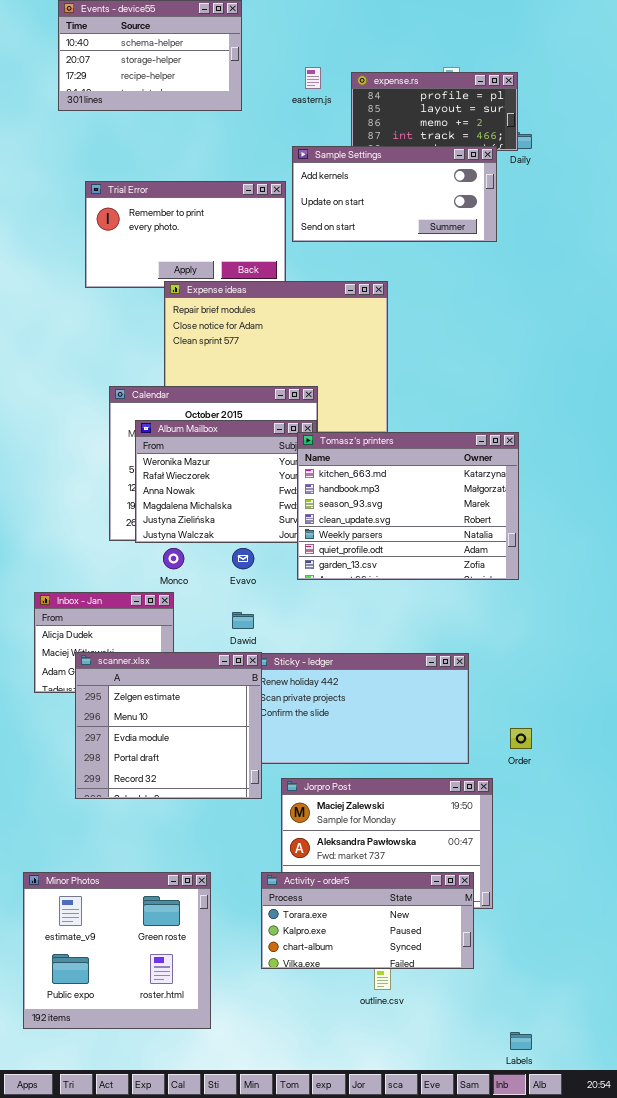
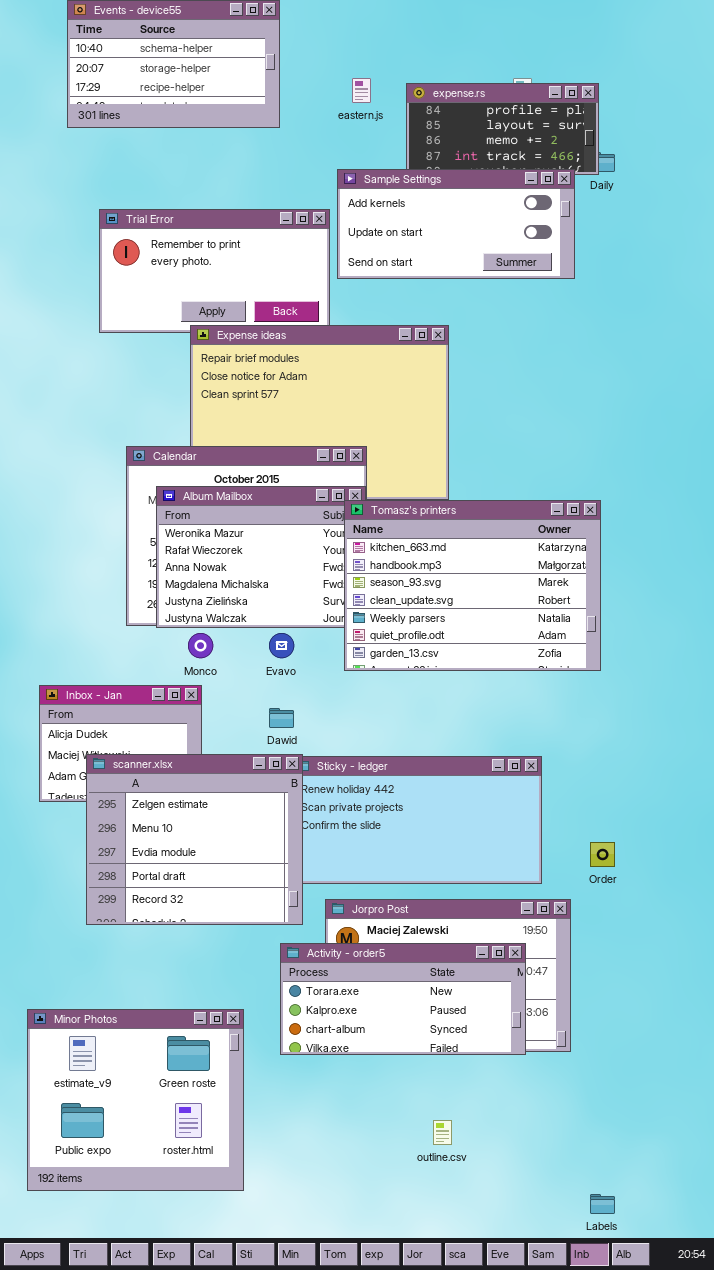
Activity - order5: [261,872,474,969] -> [280,943,526,1055], moved

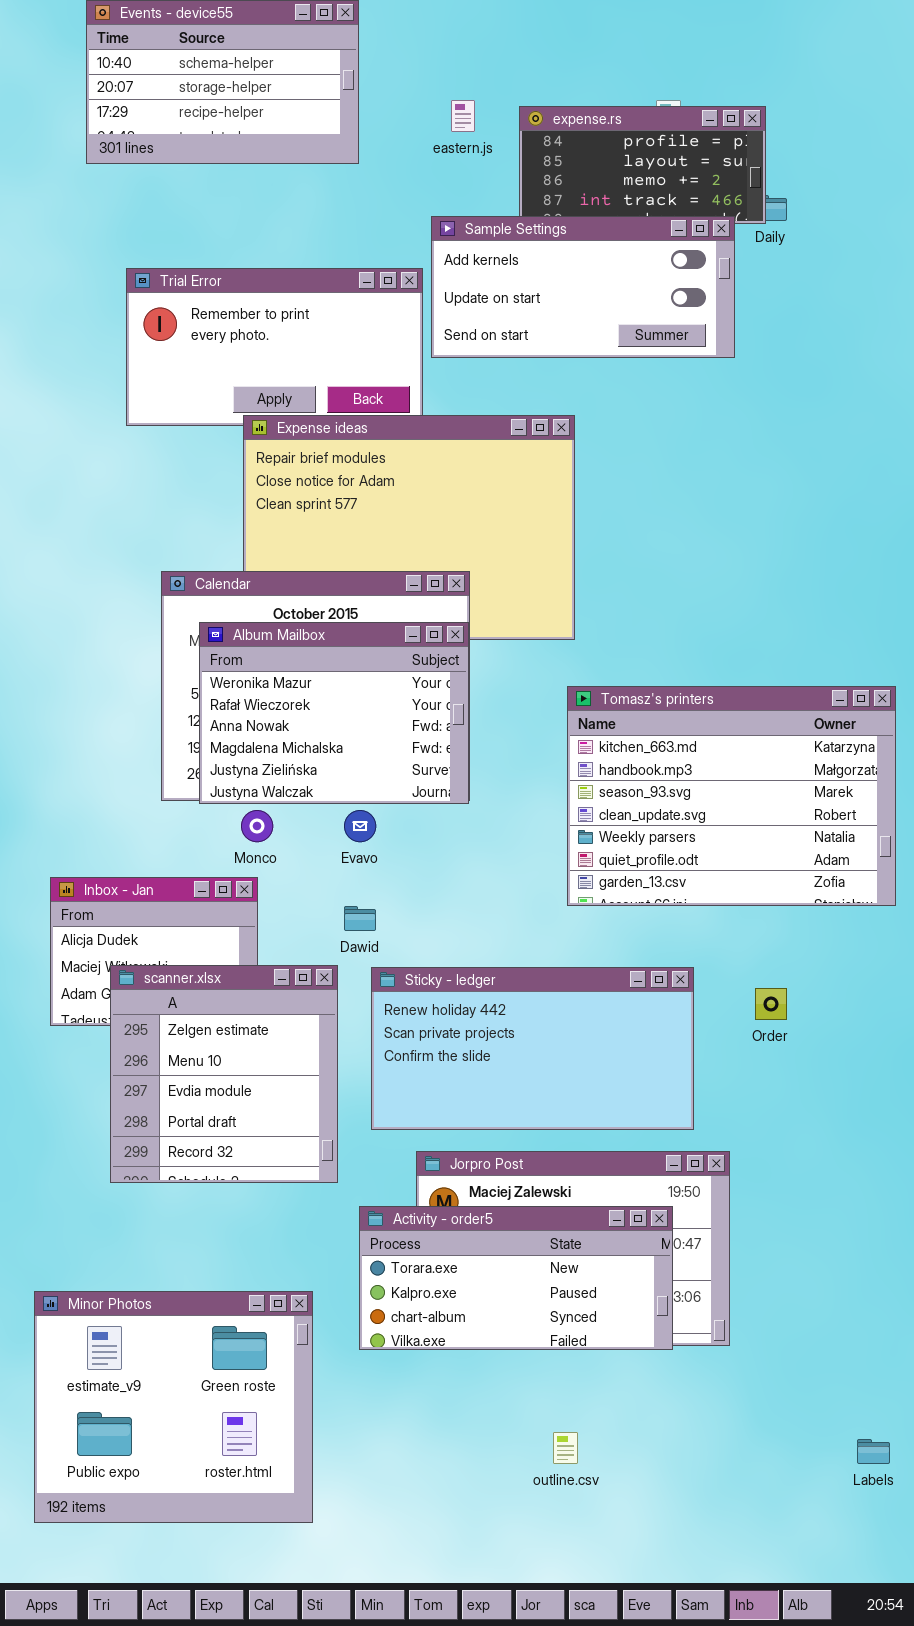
Tomasz's printers: [344,500,601,671] -> [567,686,896,906], moved
scanner.xlsx: [86,754,303,925] -> [110,965,338,1183], resized
Order: [590,842,615,867] -> [755,988,787,1020], moved
Labels: [590,1194,615,1214] -> [857,1439,890,1464], moved

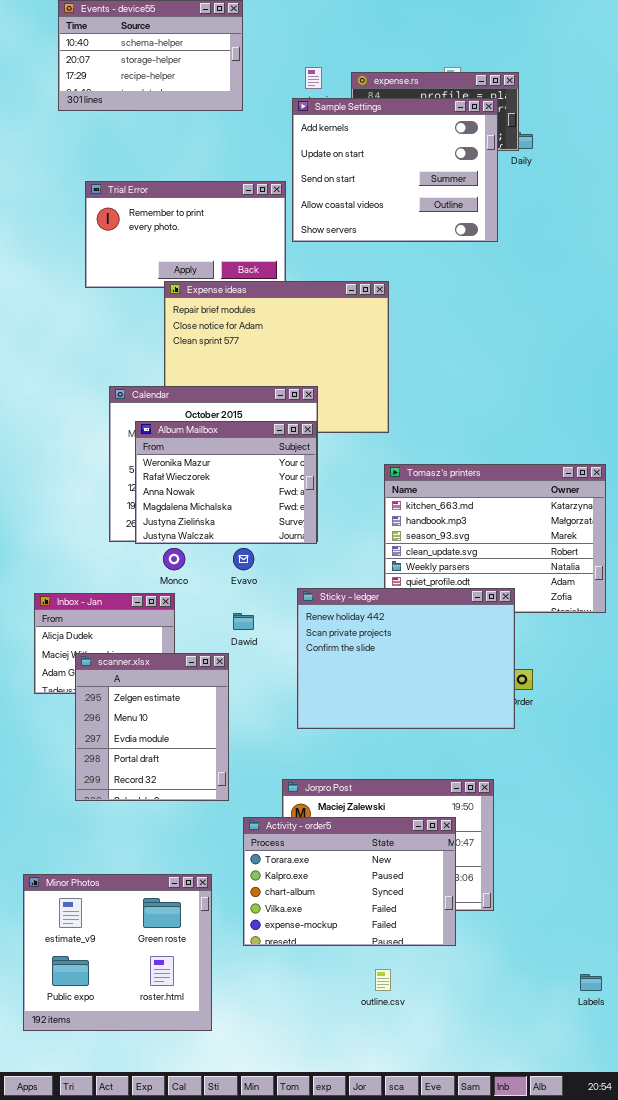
Sample Settings: [431,216,735,358] -> [292,98,498,242], resized
Sticky - ledger: [371,967,694,1130] -> [297,588,515,729], moved, resized
Activity - order5: [359,1206,673,1350] -> [243,817,456,946], resized

